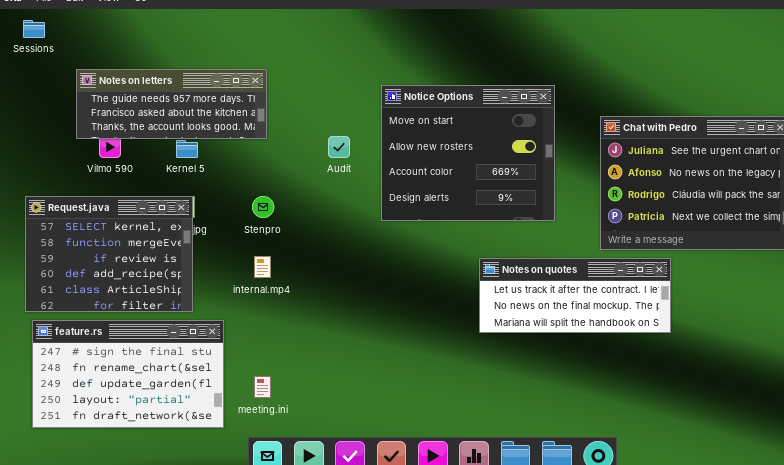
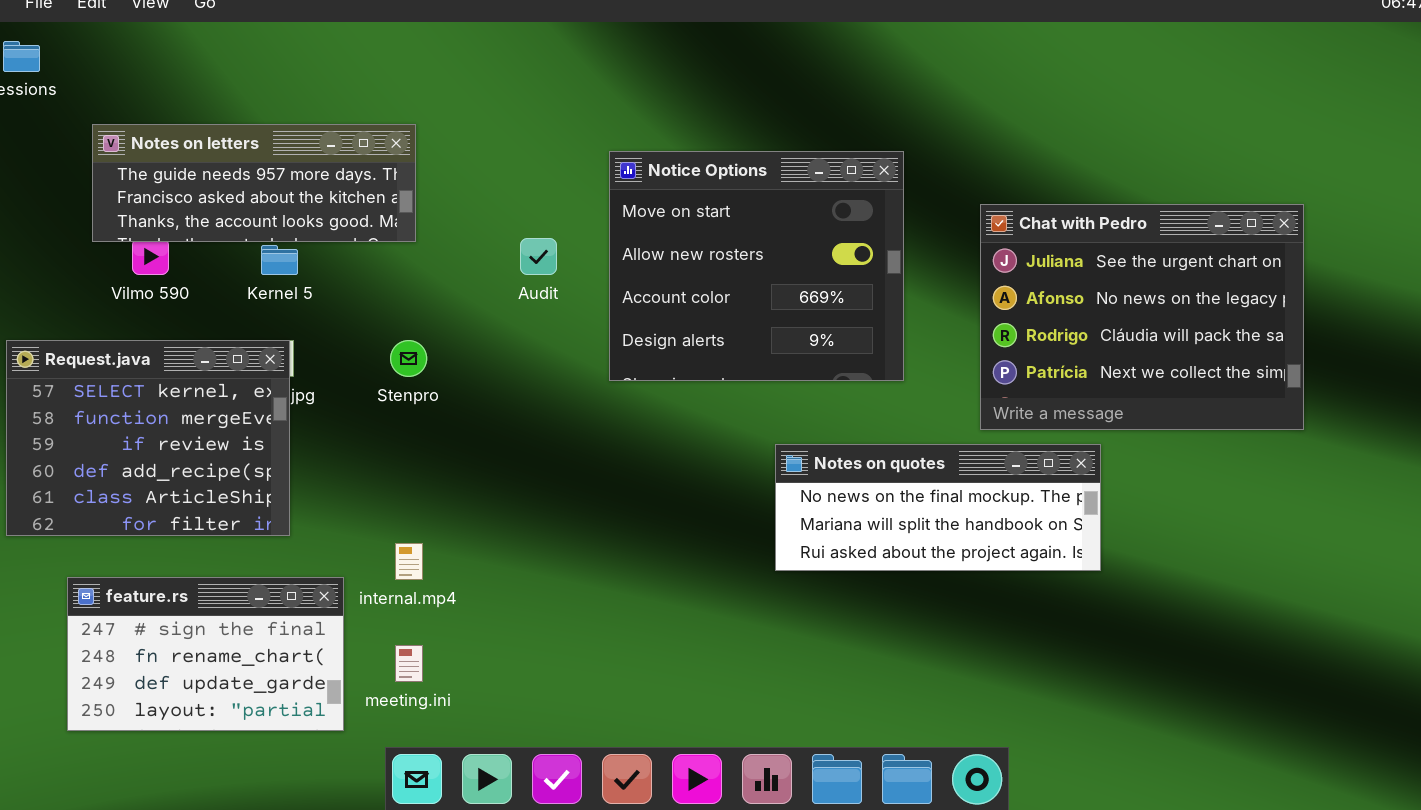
internal.mp4: [254,256,271,278] -> [395,543,423,580], moved
Notes on quotes: [479,258,671,333] -> [775,444,1101,571], scrolled down 1 row
feature.rs: [32,320,224,428] -> [67,577,344,731], resized

